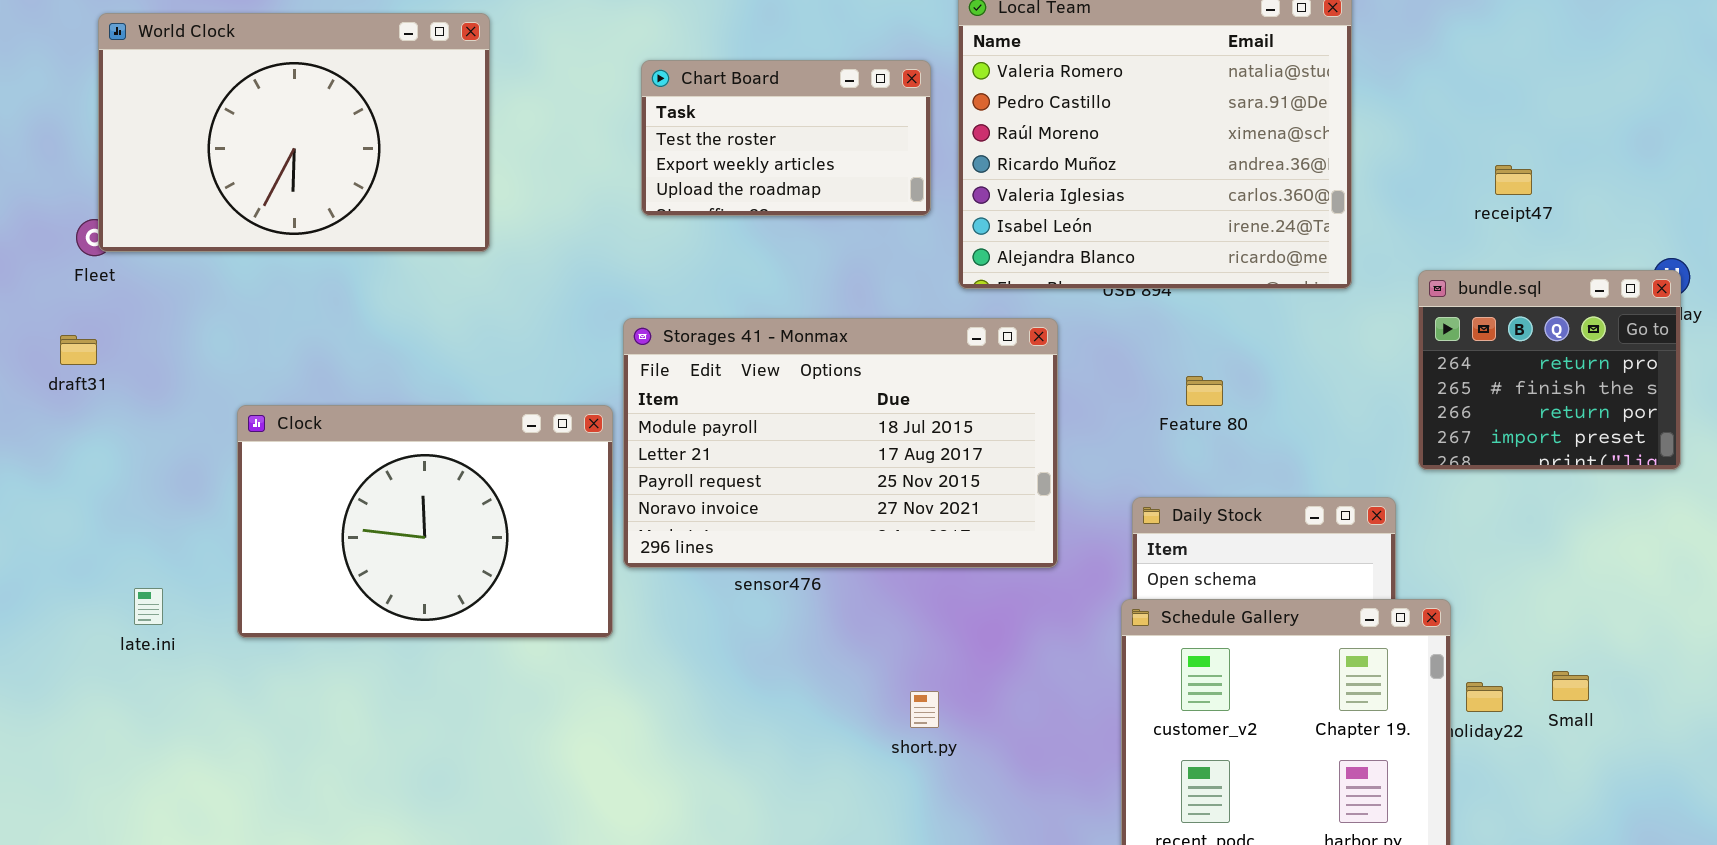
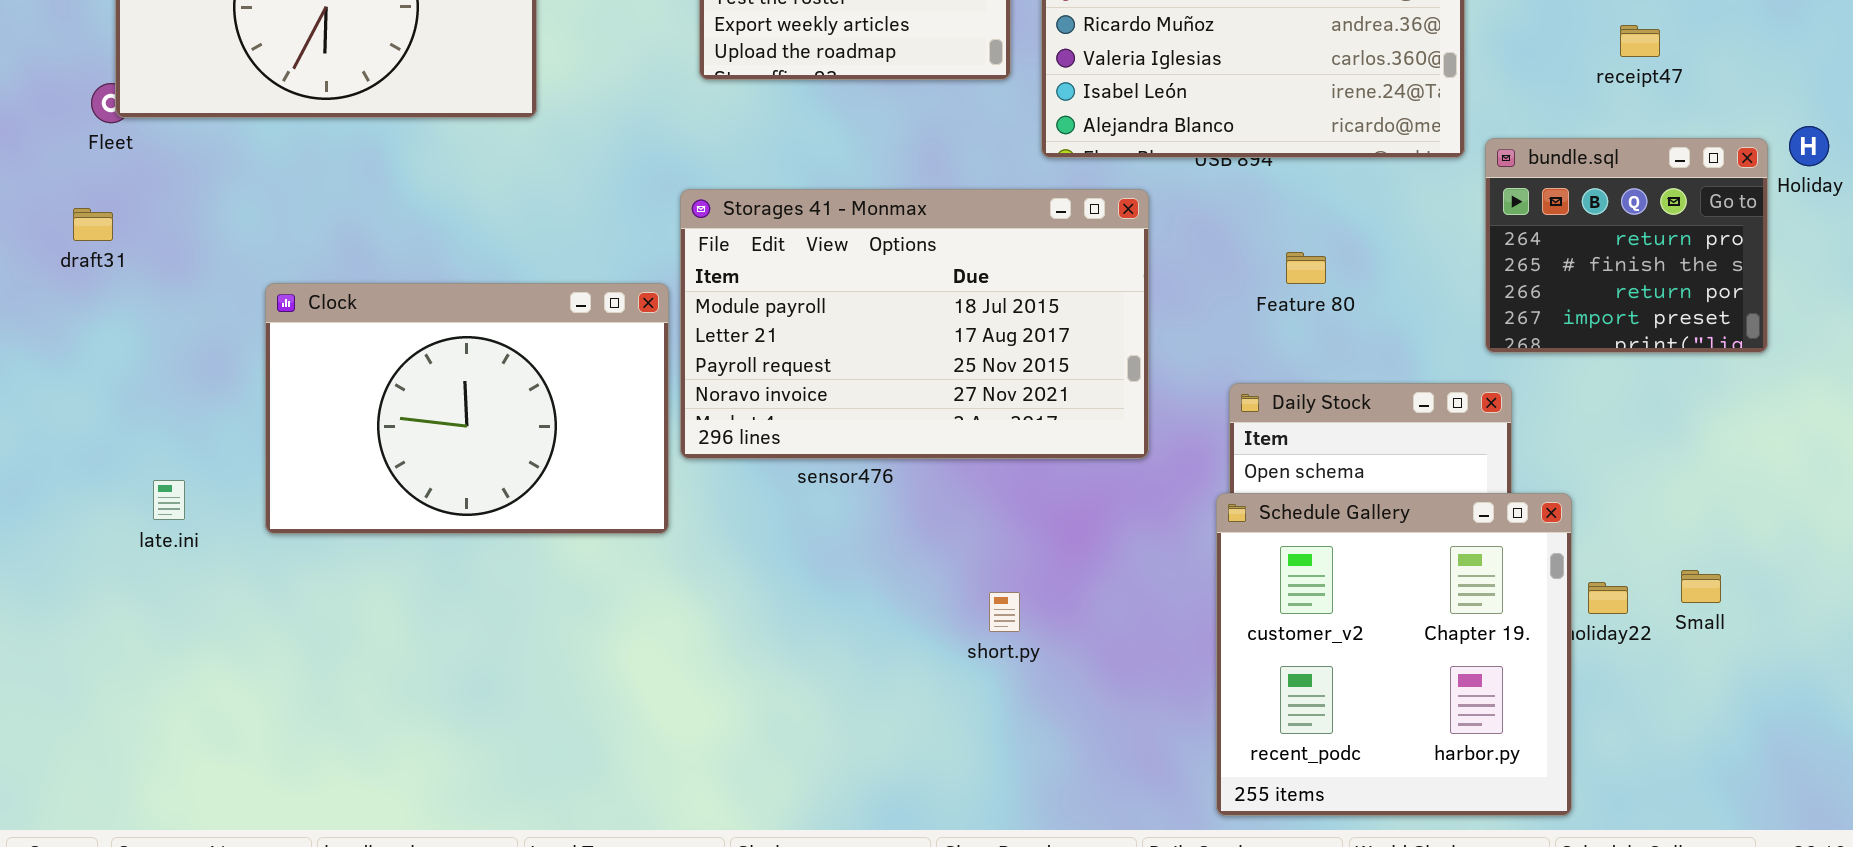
bundle.sql: [1418,270,1681,470] -> [1485,138,1768,353], moved

